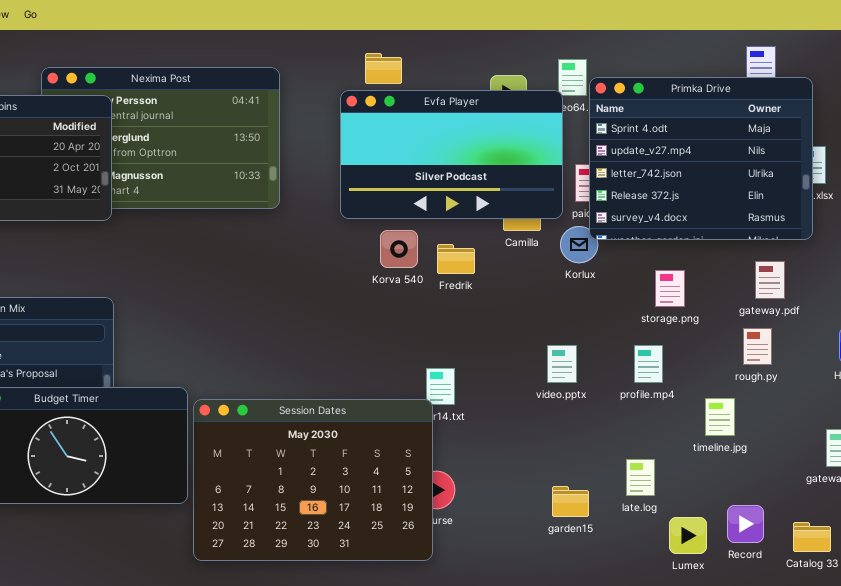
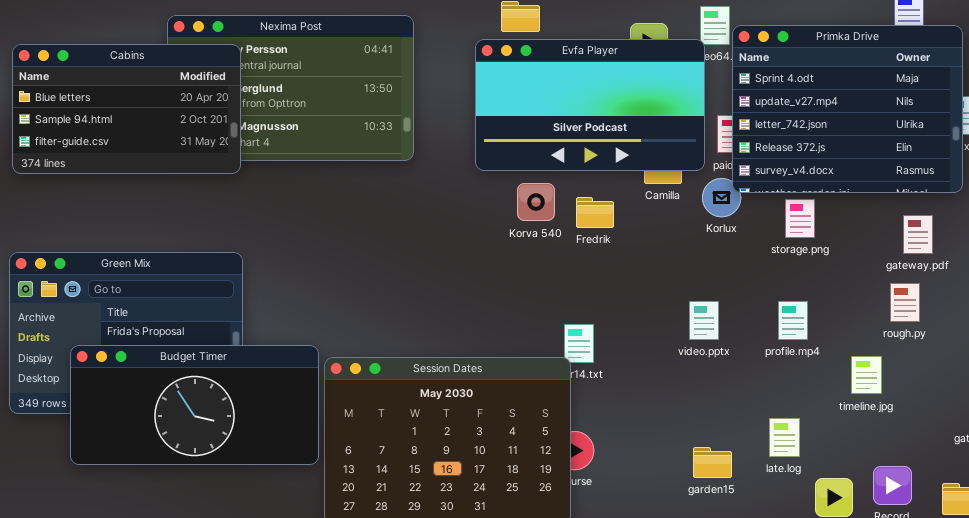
storage.png: [655,270,685,307] -> [785,199,815,238], moved

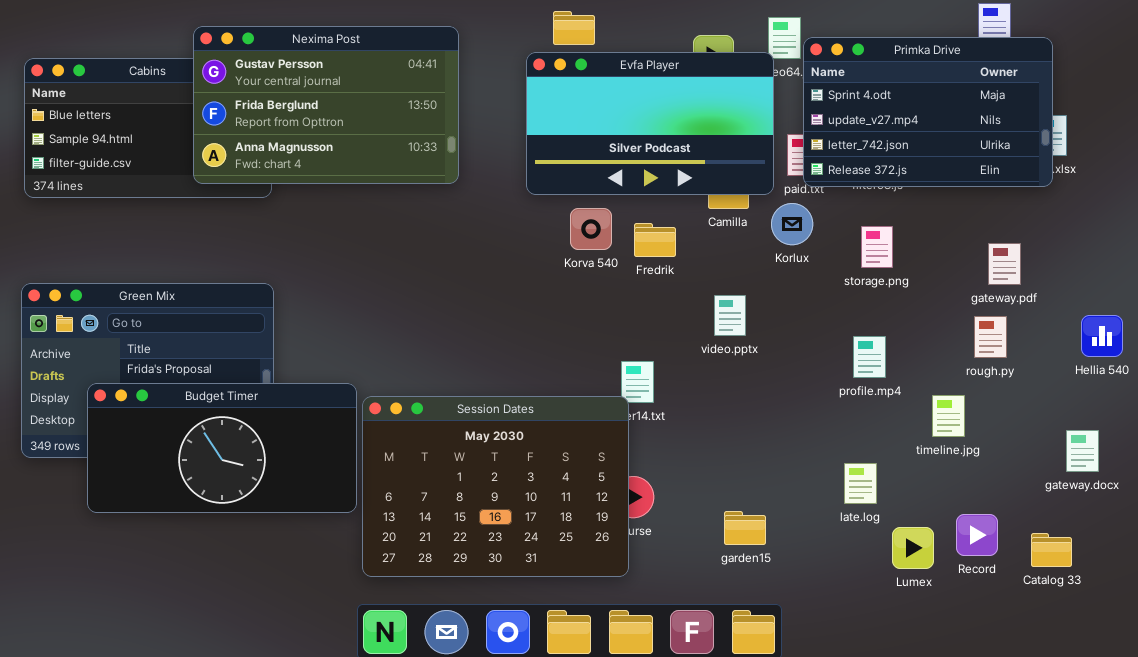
Nexima Post: [167,15,414,161] -> [193,26,459,184], raised
Primka Drive: [732,25,963,193] -> [803,37,1053,187], resized
video.pptx: [689,301,719,340] -> [714,295,746,336], moved
garden15: [693,447,732,478] -> [724,511,766,545], moved

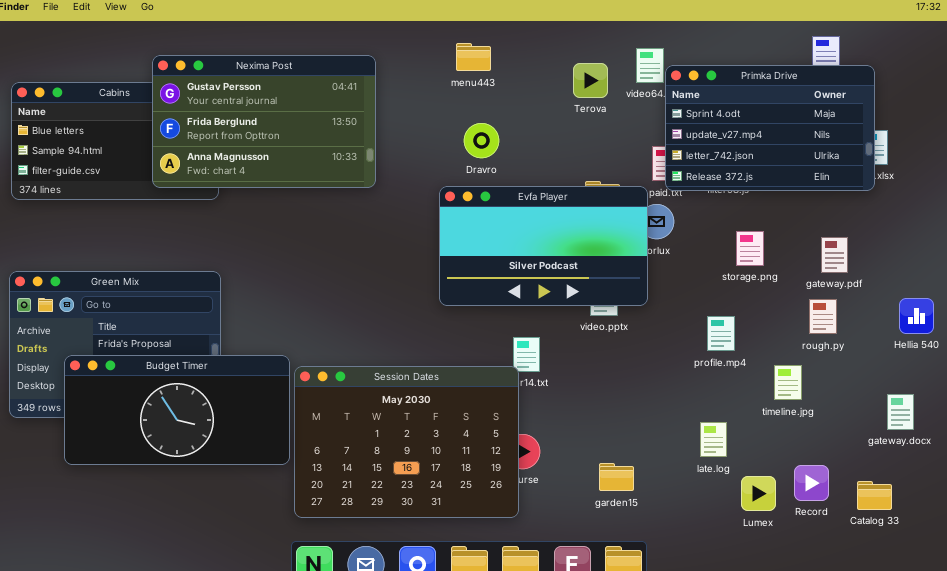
Evfa Player: [526,52,774,195] -> [439,186,648,306], moved
storage.png: [861,226,893,268] -> [736,231,764,266], moved

